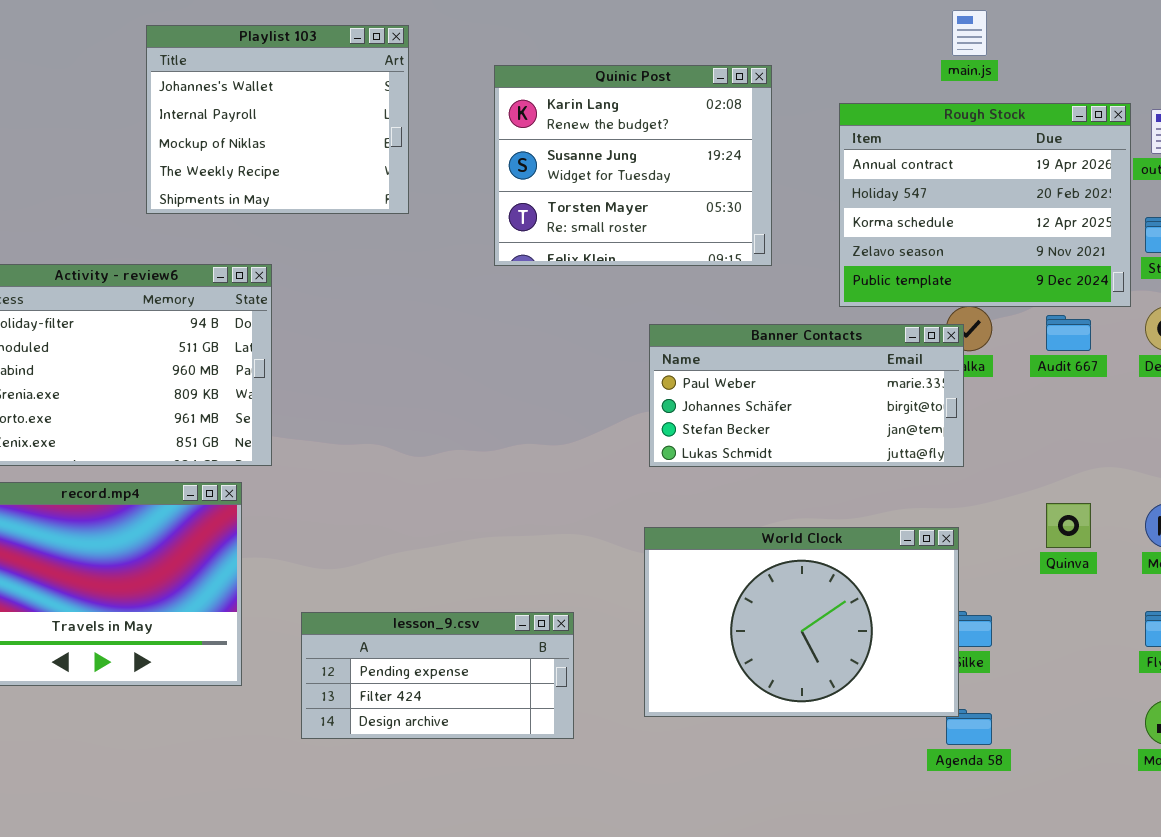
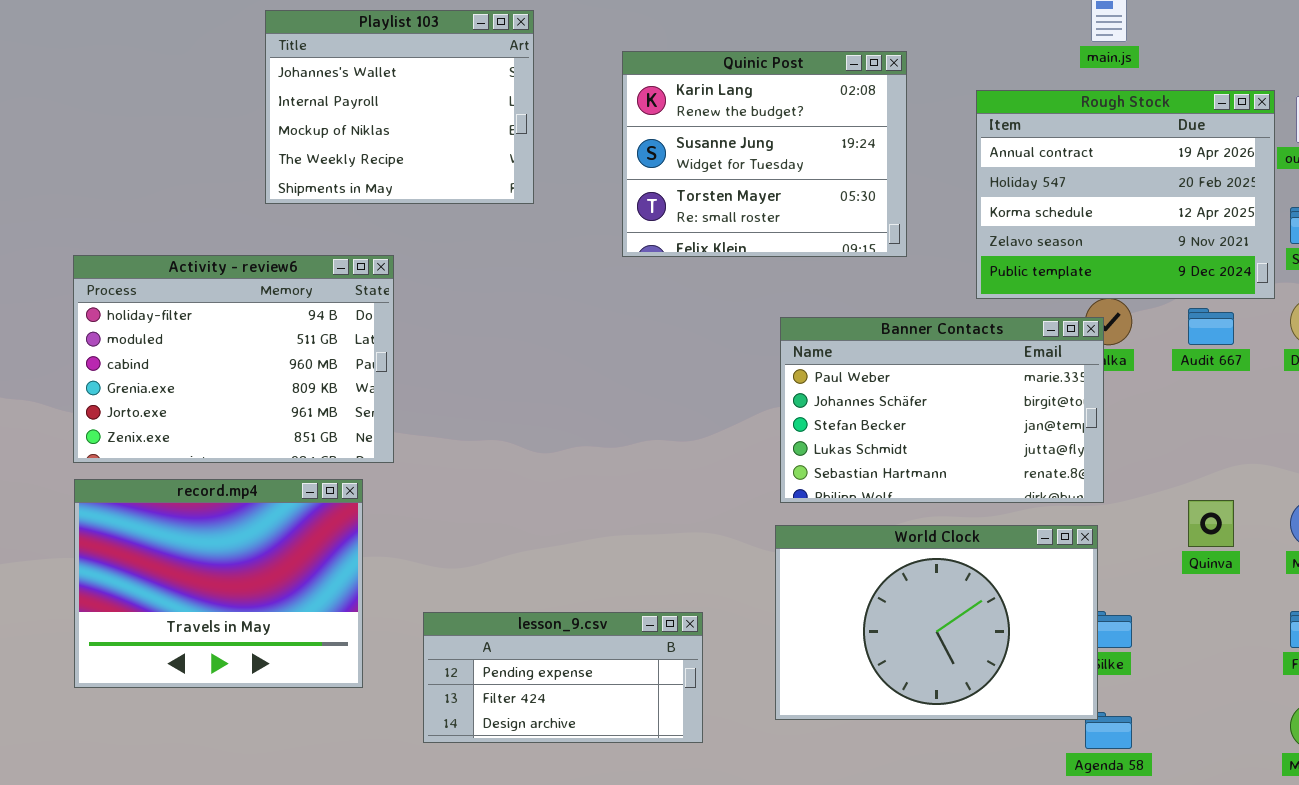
Banner Contacts: [649,324,964,467] -> [780,317,1104,503], resized

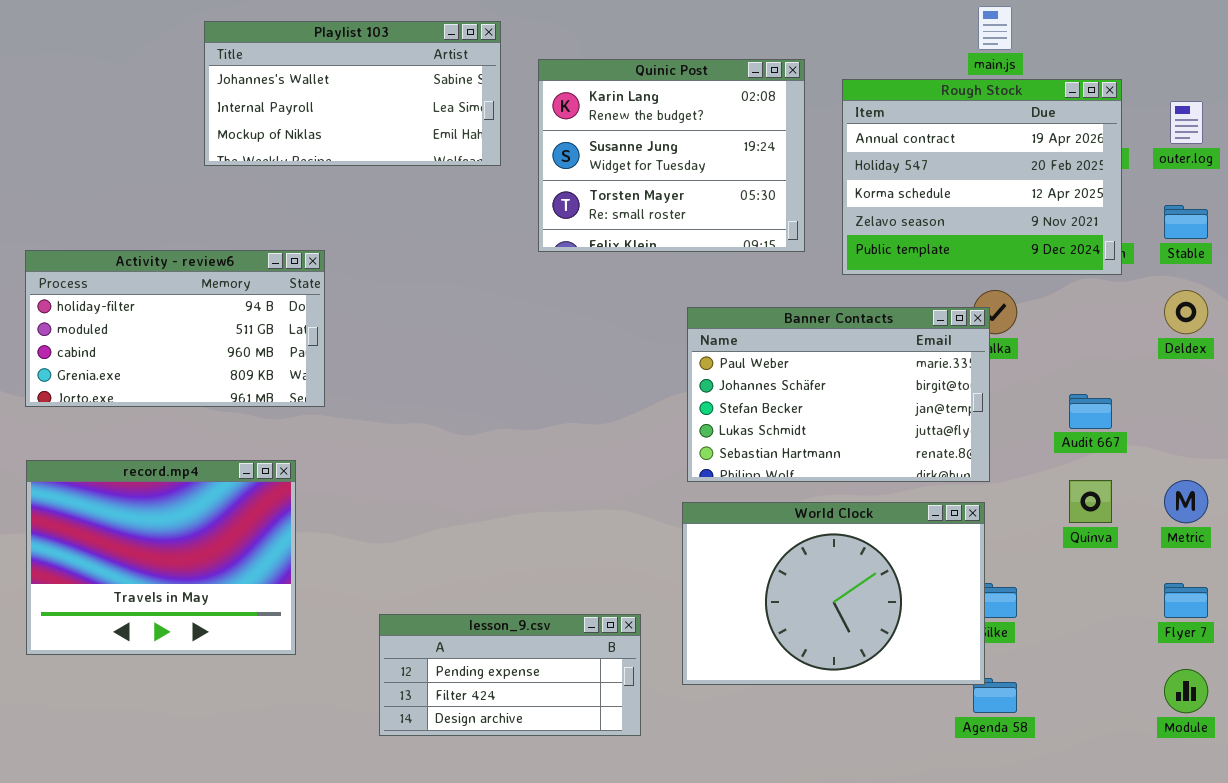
Playlist 103: [265,10,534,204] -> [204,21,501,166], resized
Rough Stock: [976,90,1275,299] -> [842,79,1122,275], moved
Activity - review6: [73,255,394,463] -> [25,250,325,407], resized
Audit 667: [1188,308,1234,345] -> [1069,394,1112,429], moved
lesson_9.csv: [423,612,703,743] -> [379,614,641,736], moved

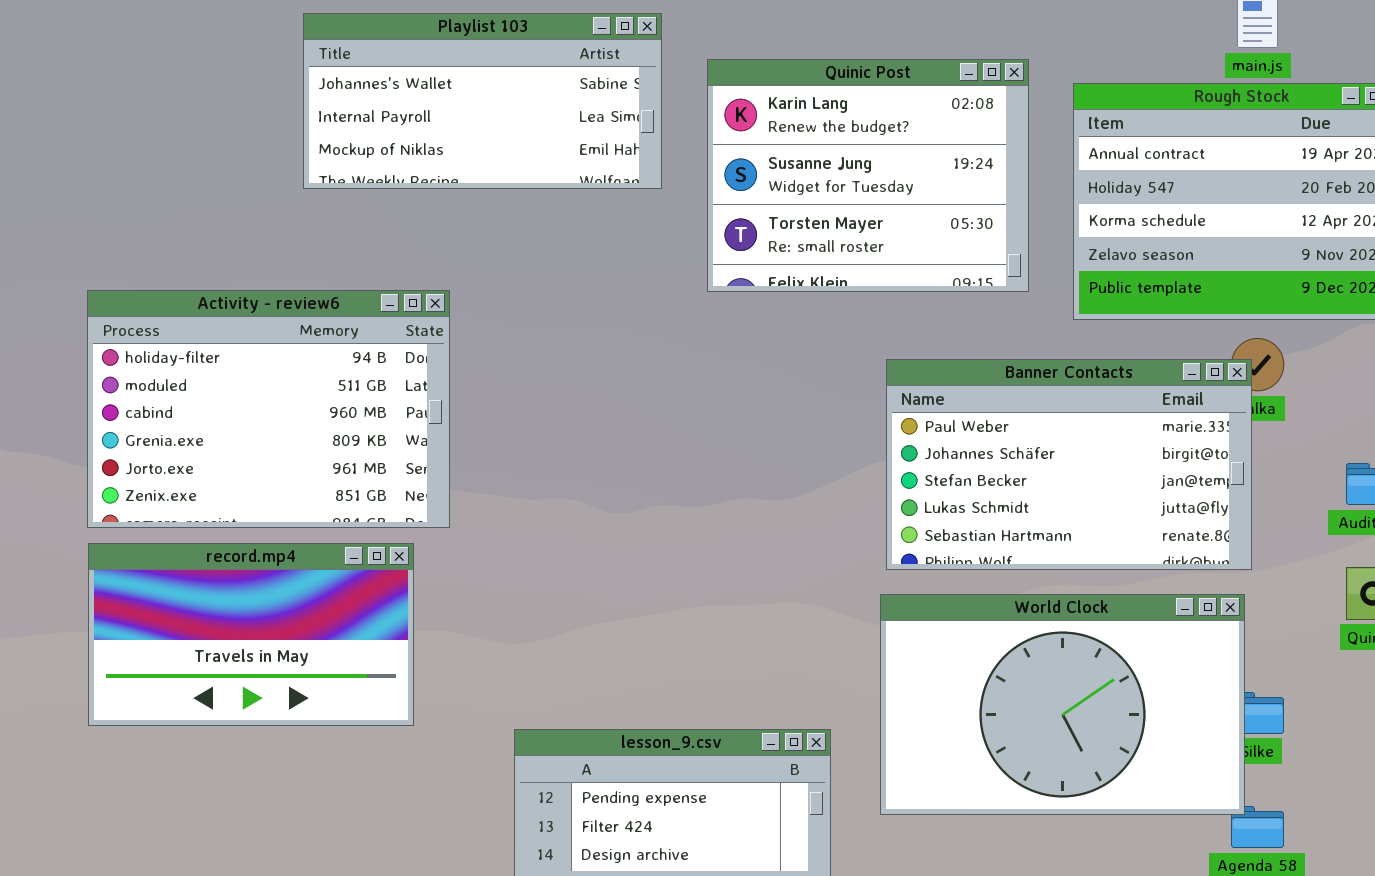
Activity - review6: [25,250,325,407] -> [87,290,450,528], resized
record.mp4: [26,460,296,655] -> [88,543,414,726], resized

